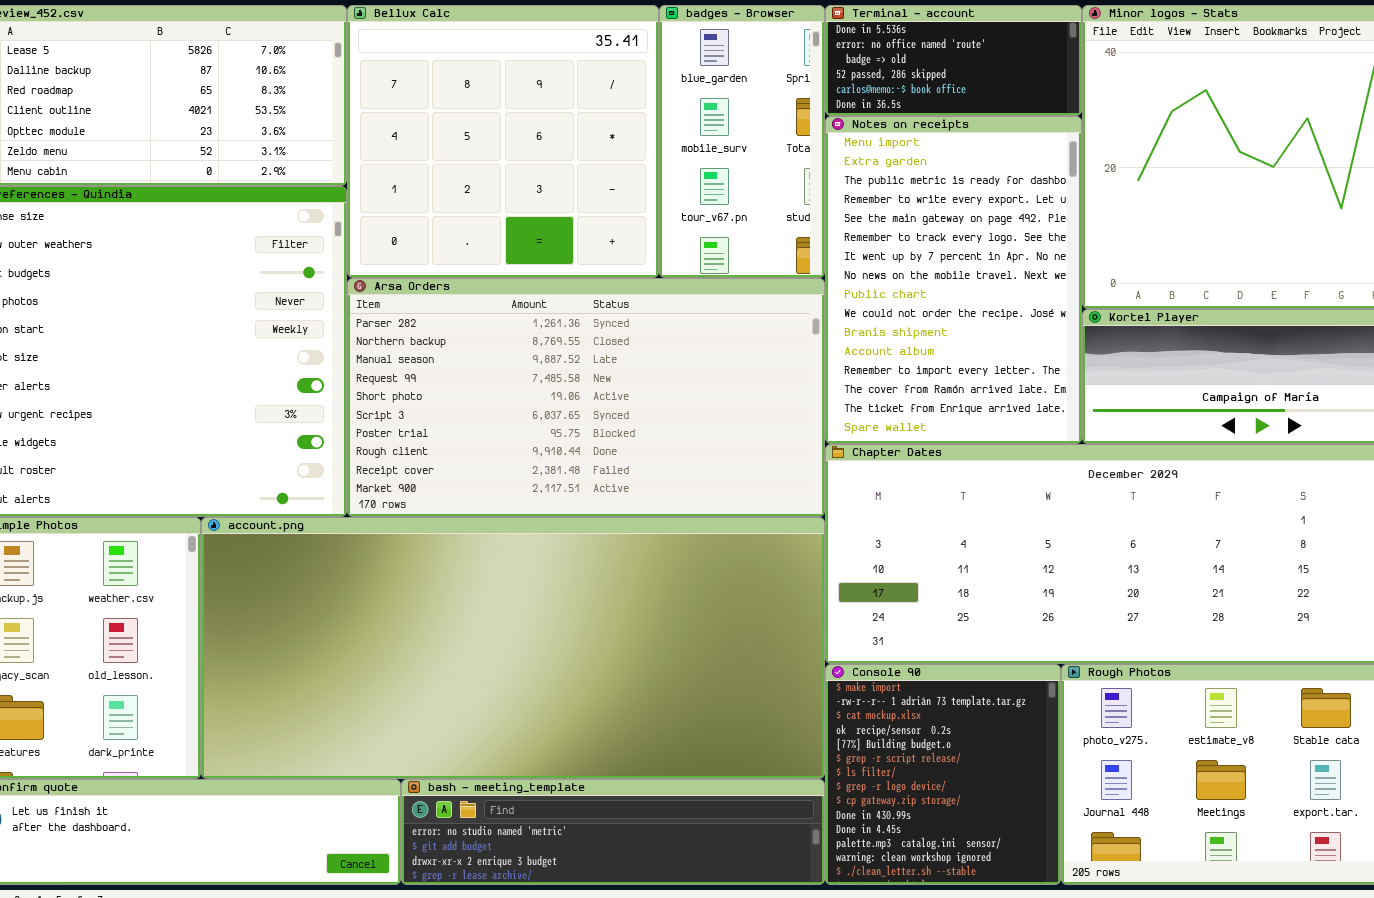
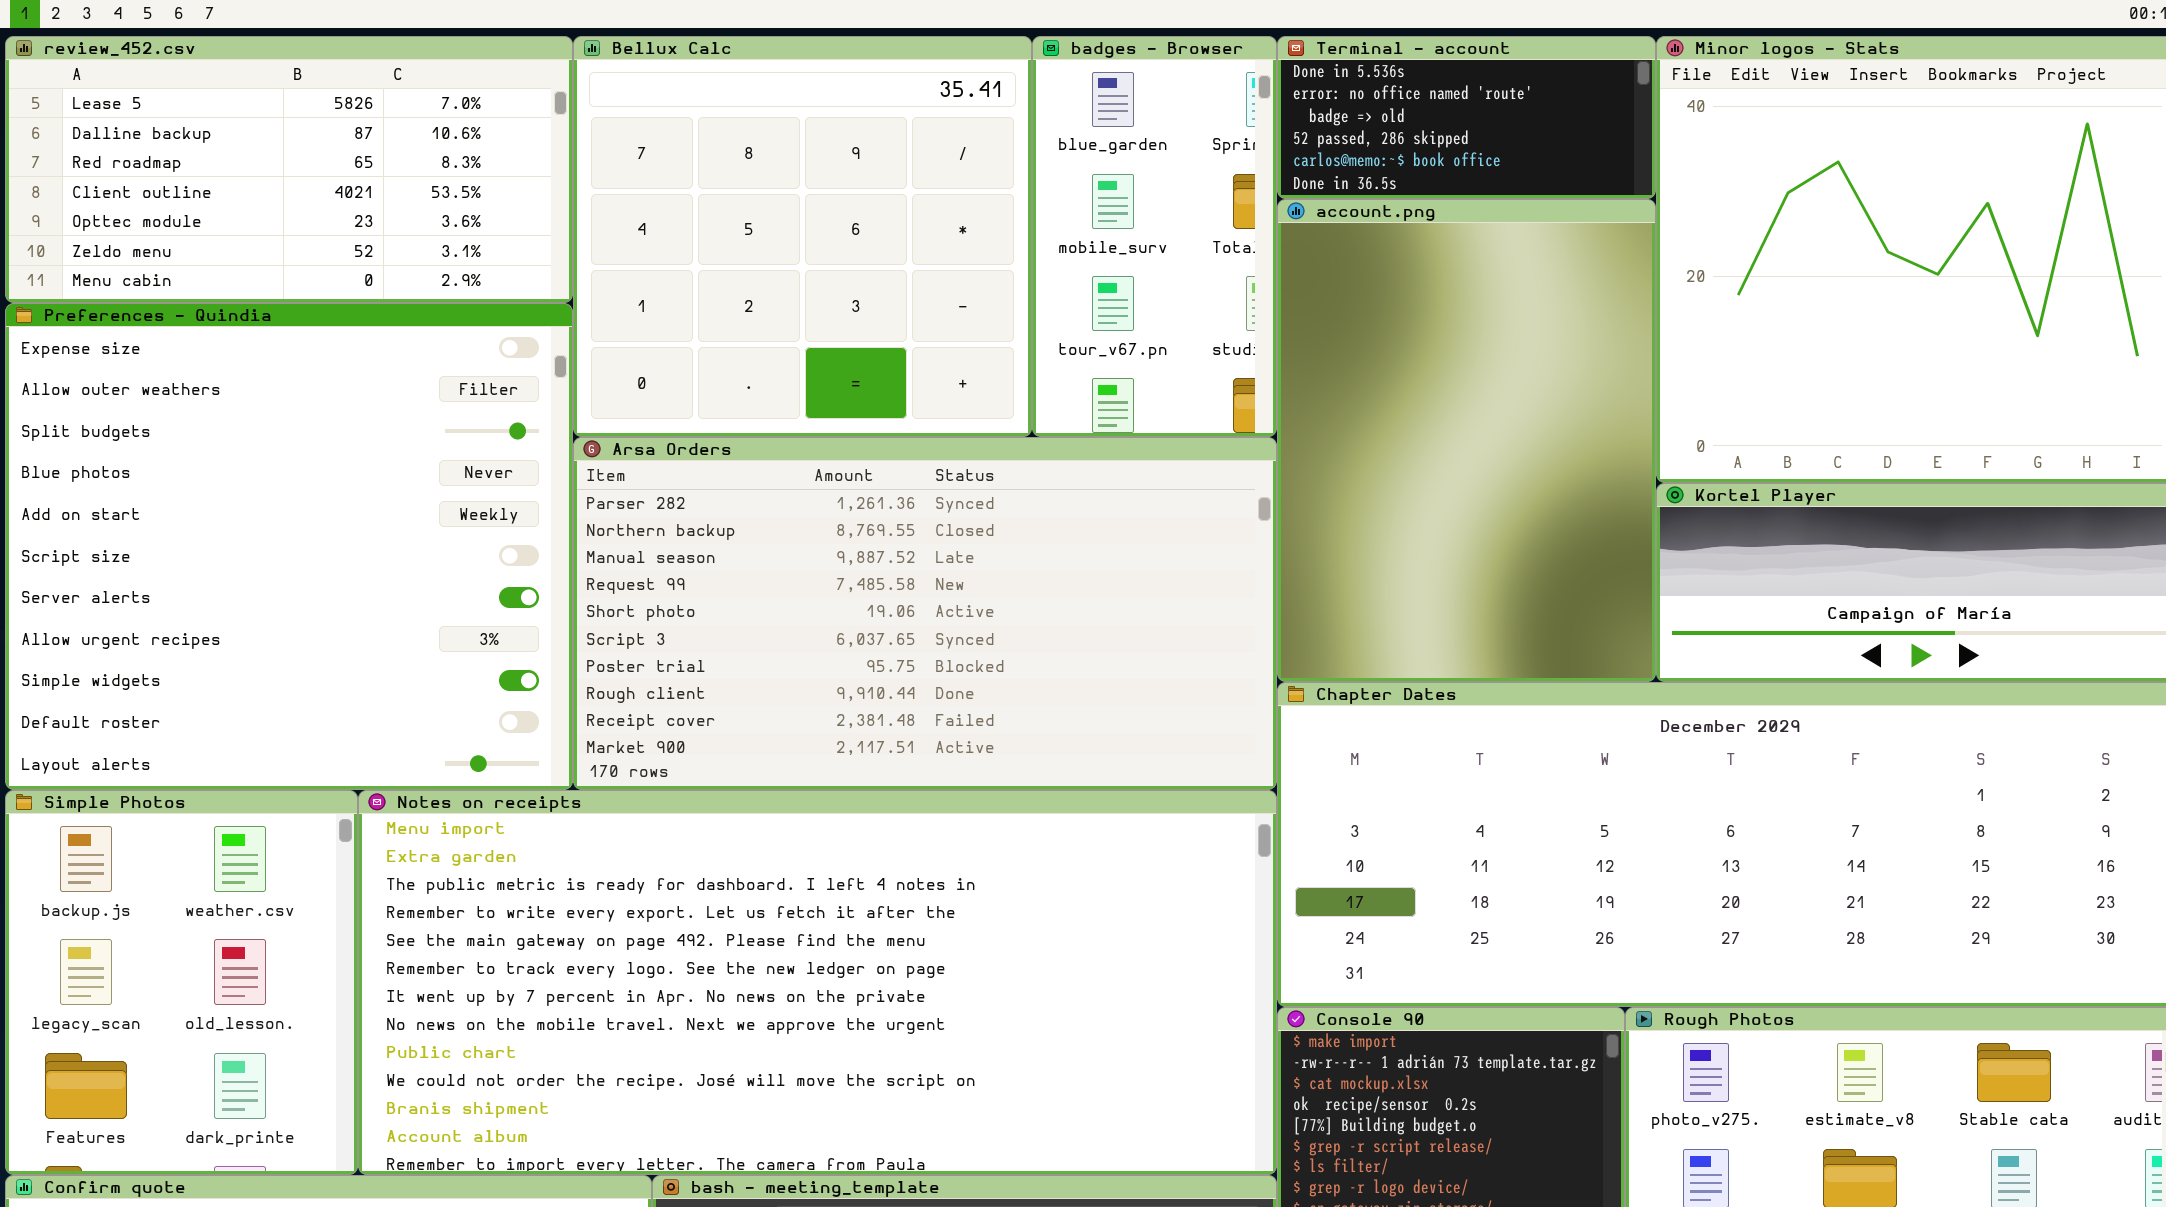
Notes on receipts: [825,116,1082,444] -> [358,790,1277,1175], moved, resized
account.png: [201,517,825,779] -> [1277,199,1656,682], moved, resized

